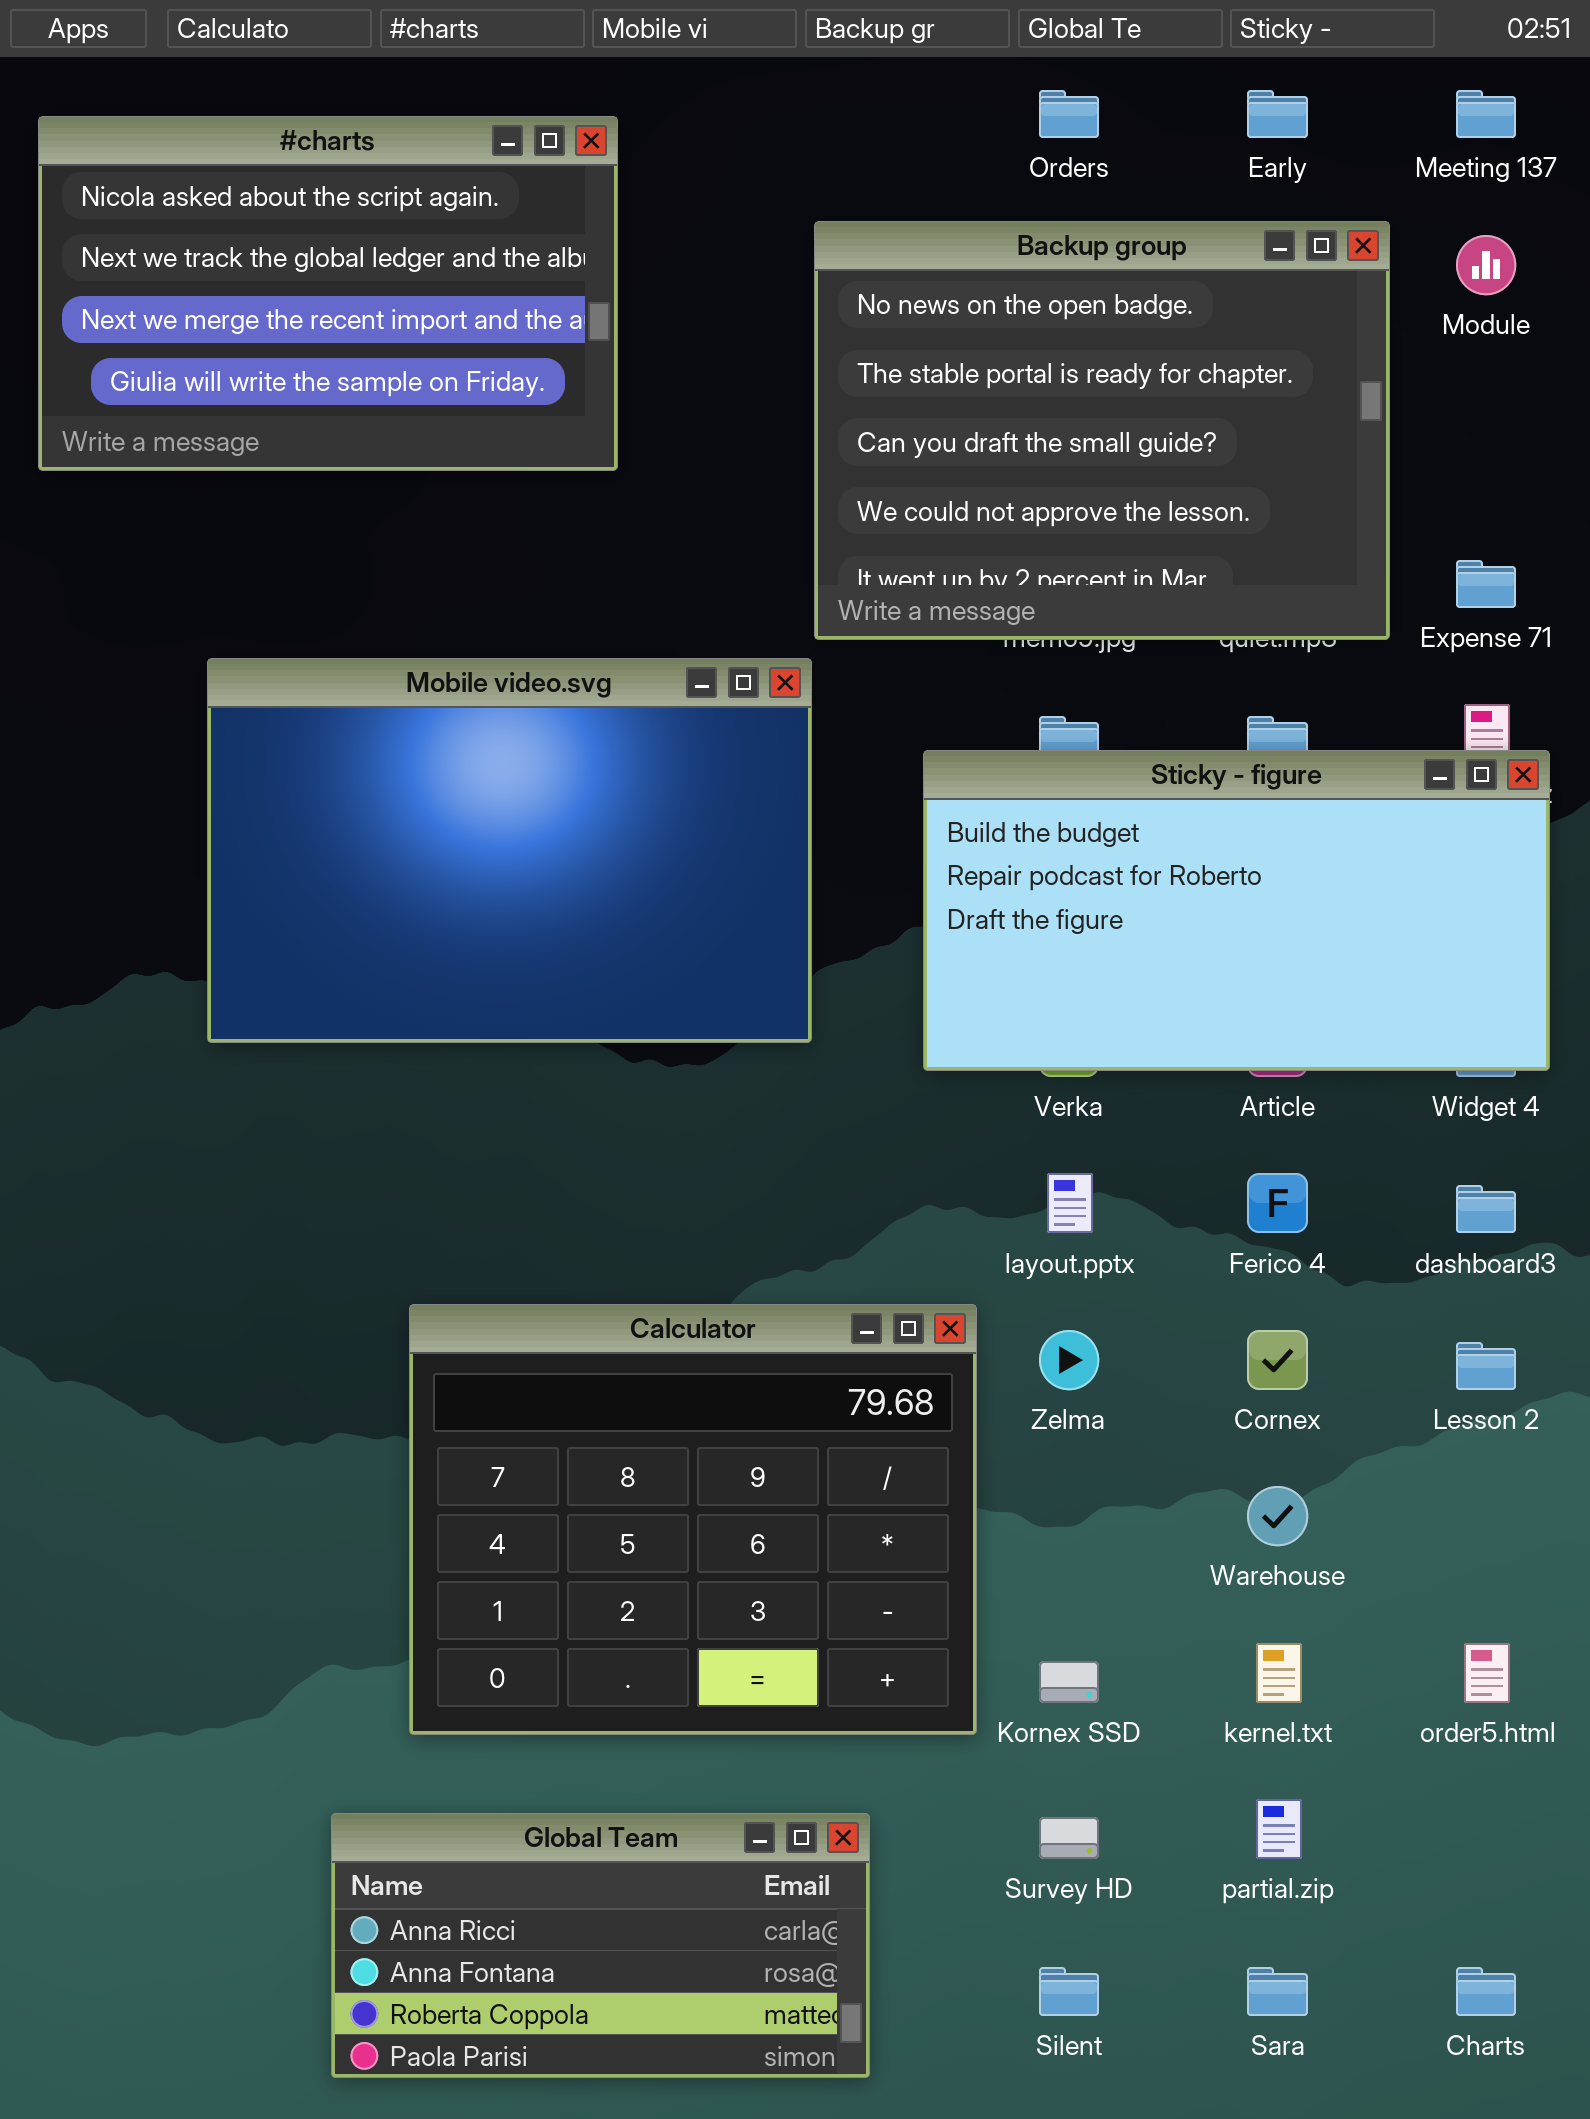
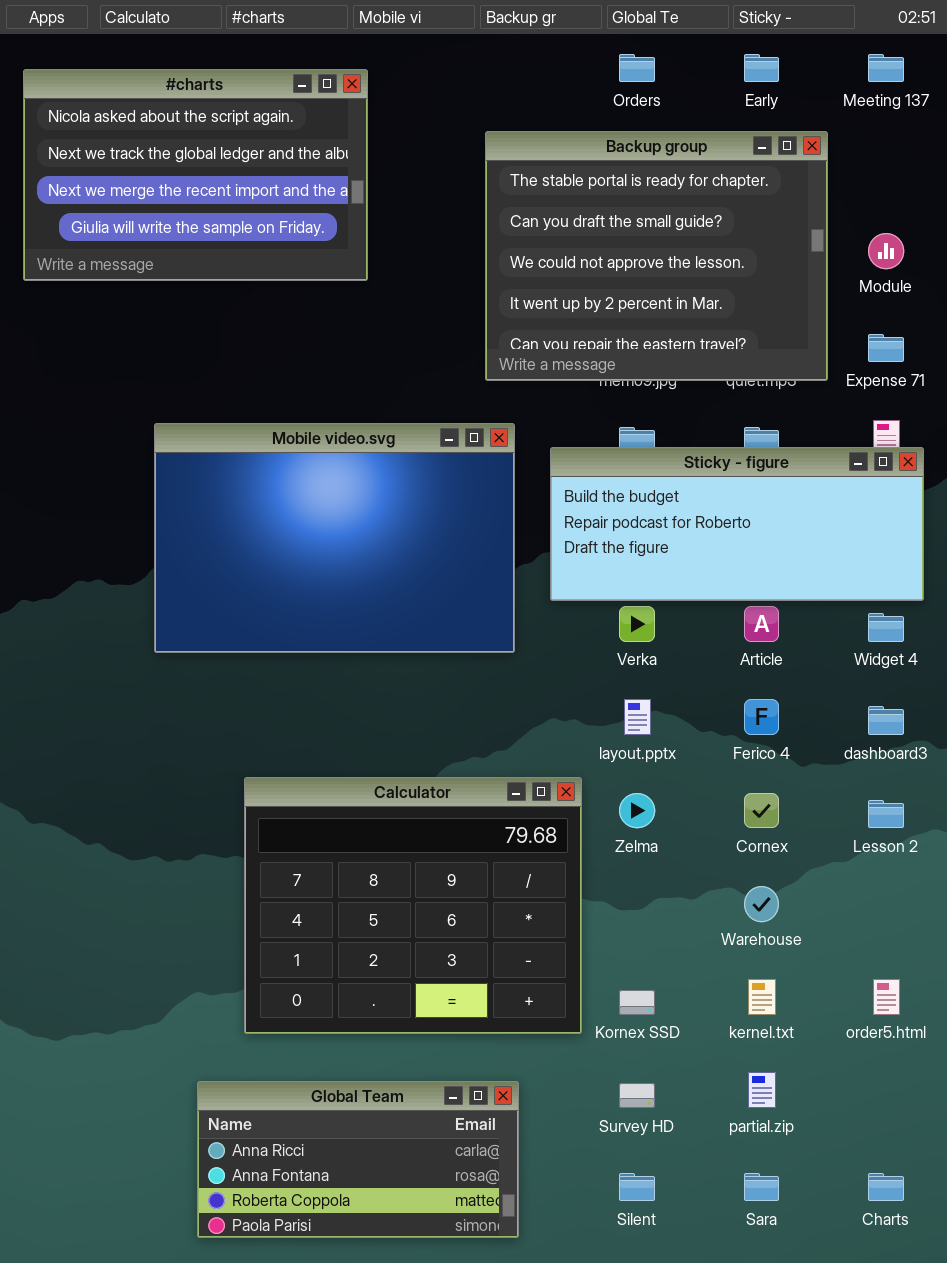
Backup group: [814,221,1390,640] -> [485,131,828,381], scrolled down 1 row
Module: [1456,235,1516,295] -> [868,233,904,269], moved
Mobile video.svg: [207,658,812,1043] -> [154,423,515,653], moved
Sticky - figure: [923,750,1550,1071] -> [550,447,924,601], resized

